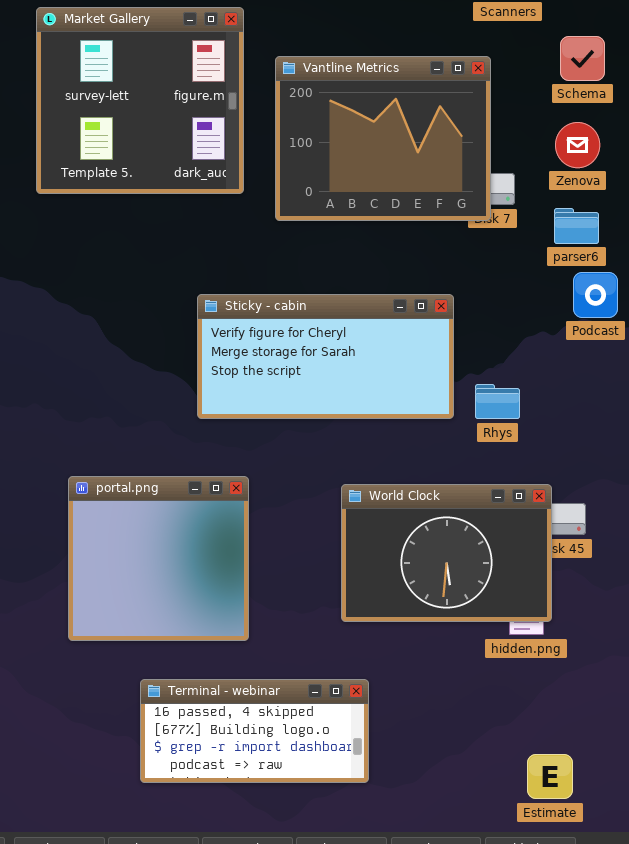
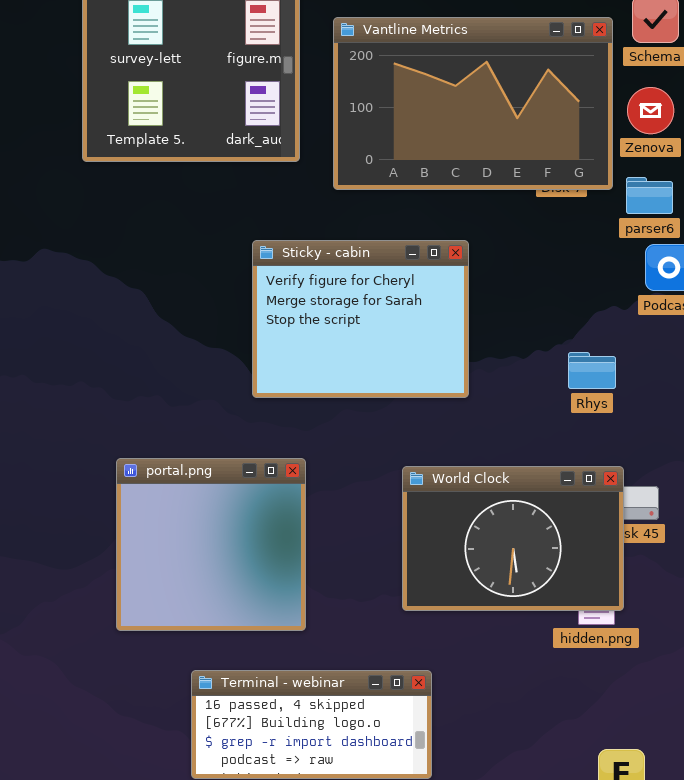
Vantline Metrics: [275,56,491,221] -> [333,17,613,190], resized
Sticky - cabin: [197,294,454,419] -> [252,240,469,398], resized
Rhys: [475,384,520,419] -> [568,352,616,389], moved

